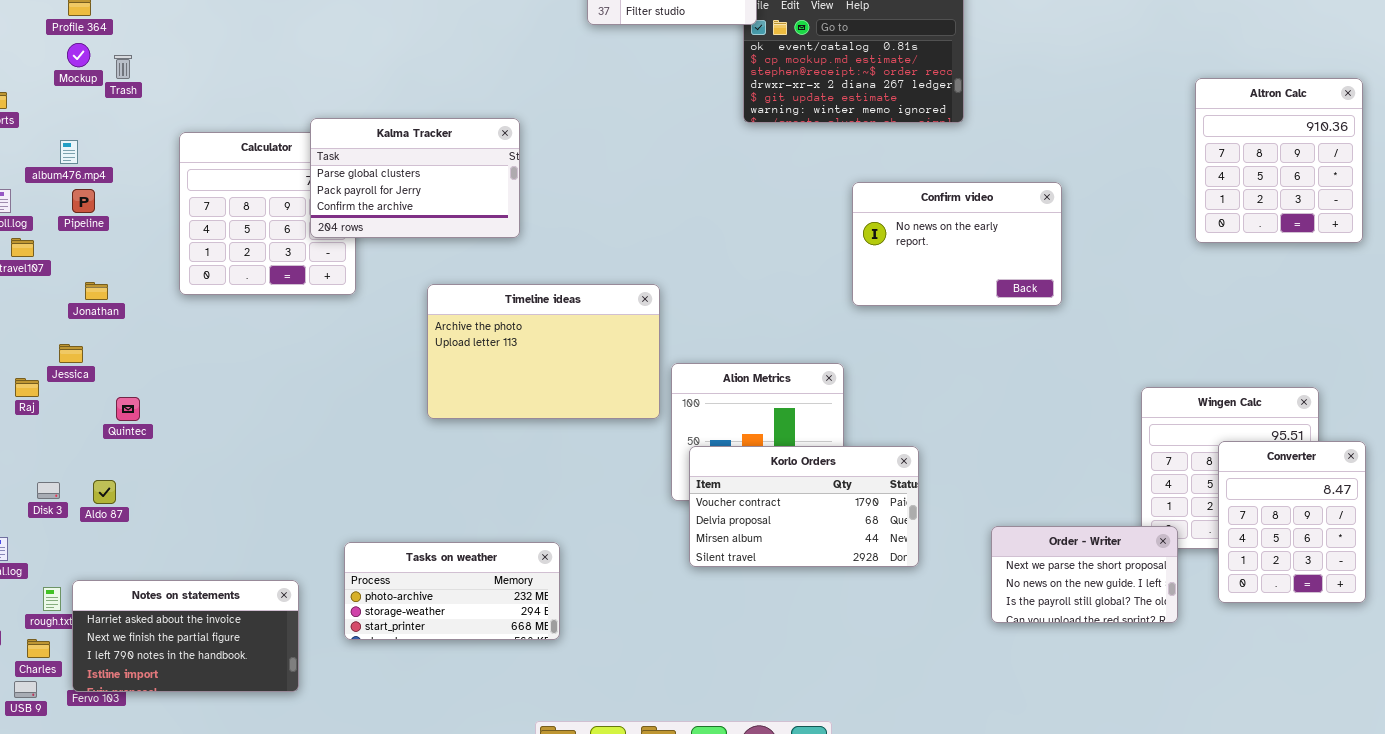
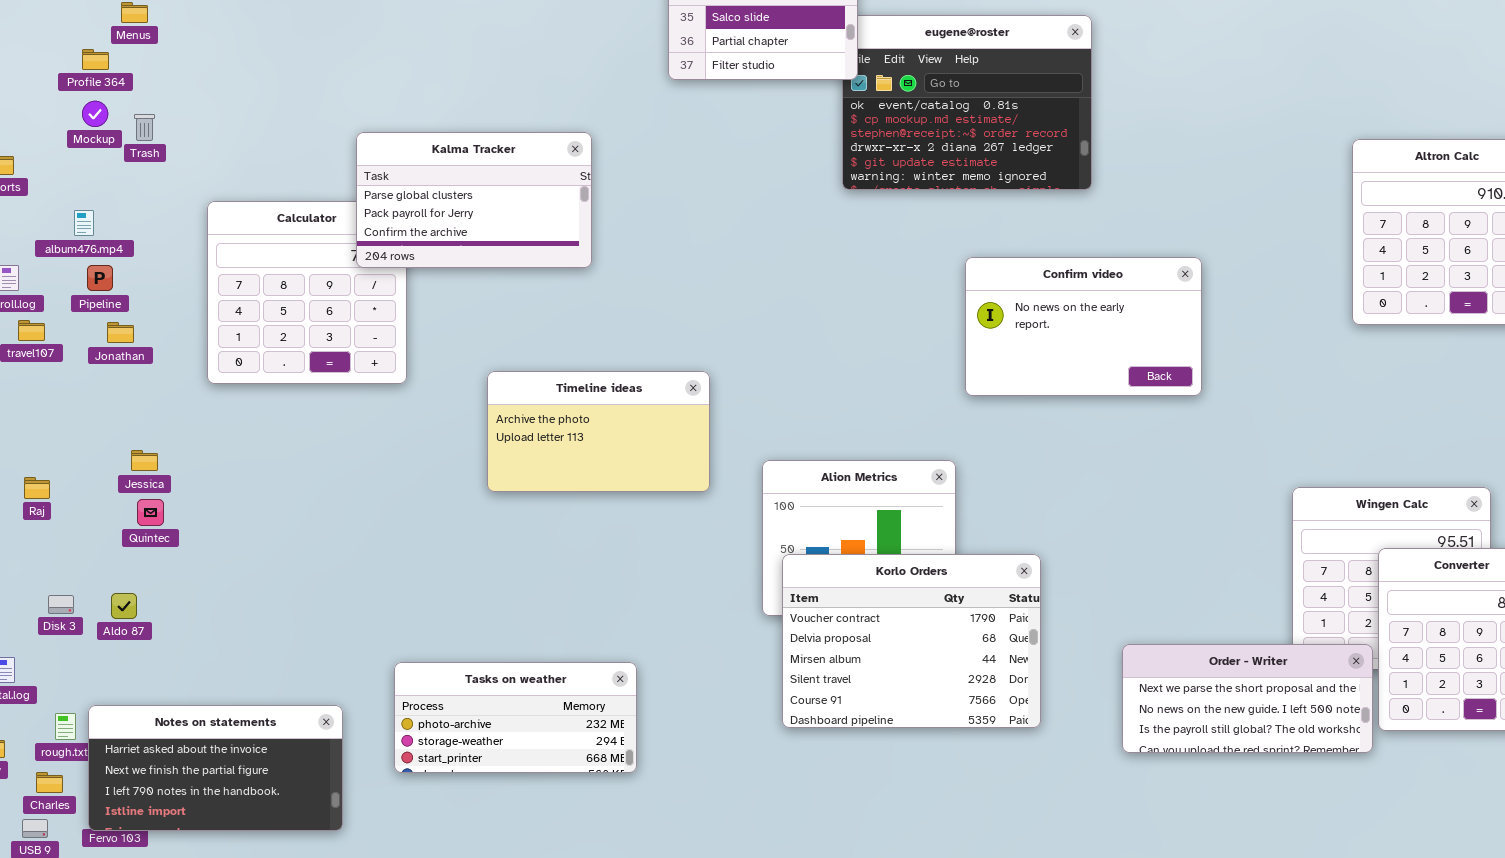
Kalma Tracker: [310,118,520,238] -> [356,132,592,268], moved
Jonathan: [85,282,108,300] -> [107,322,134,343], moved
Timeline ideas: [427,284,660,419] -> [487,371,710,492], resized
Jessica: [59,344,83,363] -> [131,450,158,471], moved
Korlo Orders: [689,446,919,567] -> [782,554,1041,728], resized
Order - Writer: [991,526,1178,623] -> [1122,644,1373,753], resized

